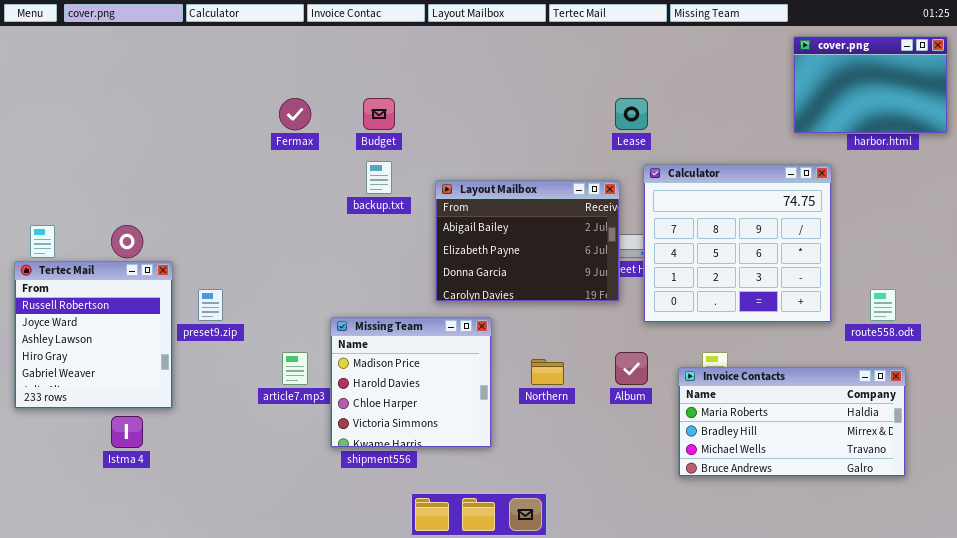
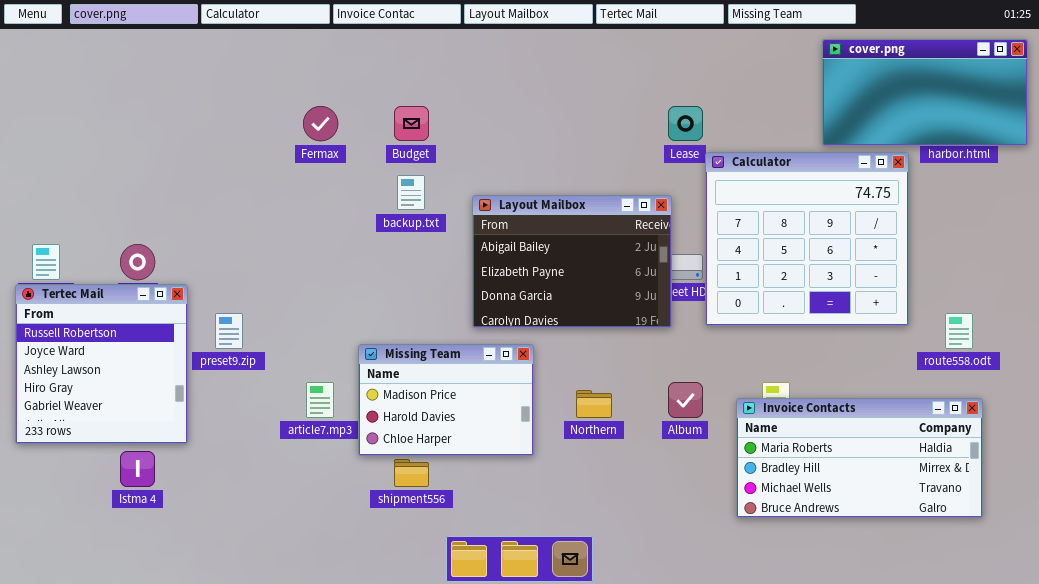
cover.png: [793,36,948,134] -> [822,39,1028,146], resized
Calculator: [643,164,832,323] -> [705,152,909,326], moved
Missing Team: [330,317,492,448] -> [358,344,534,456], resized

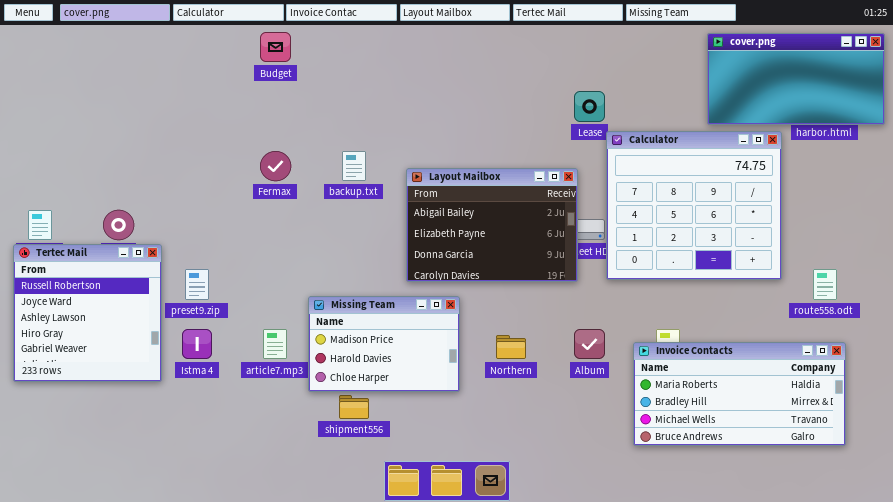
Fermax: [303,106,338,141] -> [260,151,291,181], moved
Budget: [394,106,429,141] -> [260,32,291,62], moved
Istma 4: [120,451,155,487] -> [182,329,212,359], moved

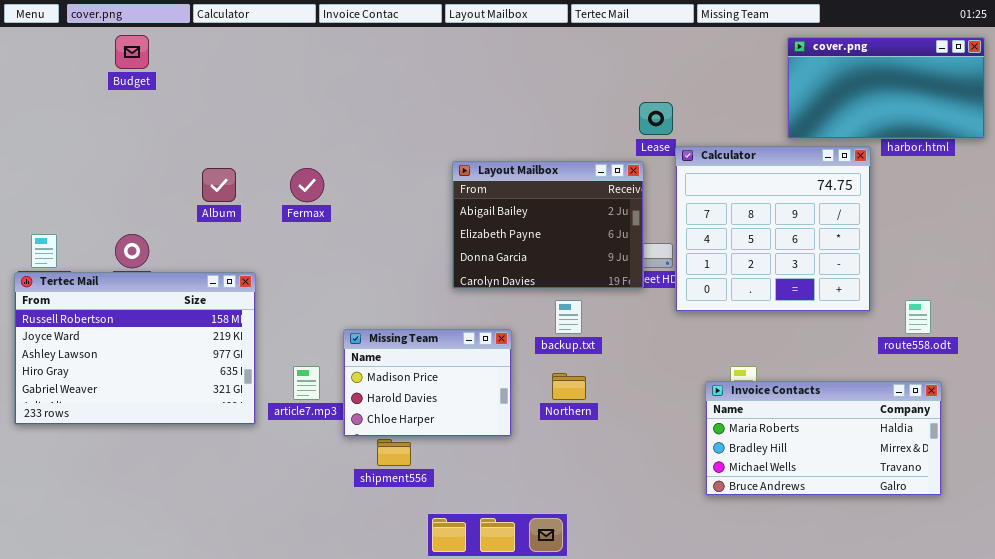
Budget: [260,32,291,62] -> [115,35,149,69], moved
backup.txt: [342,151,366,181] -> [555,300,582,334], moved
Layout Mailbox: [406,168,578,282] -> [452,161,644,289], moved
Tertec Mail: [13,244,162,382] -> [14,272,256,425], resized
Album: [574,329,605,359] -> [202,168,236,202], moved

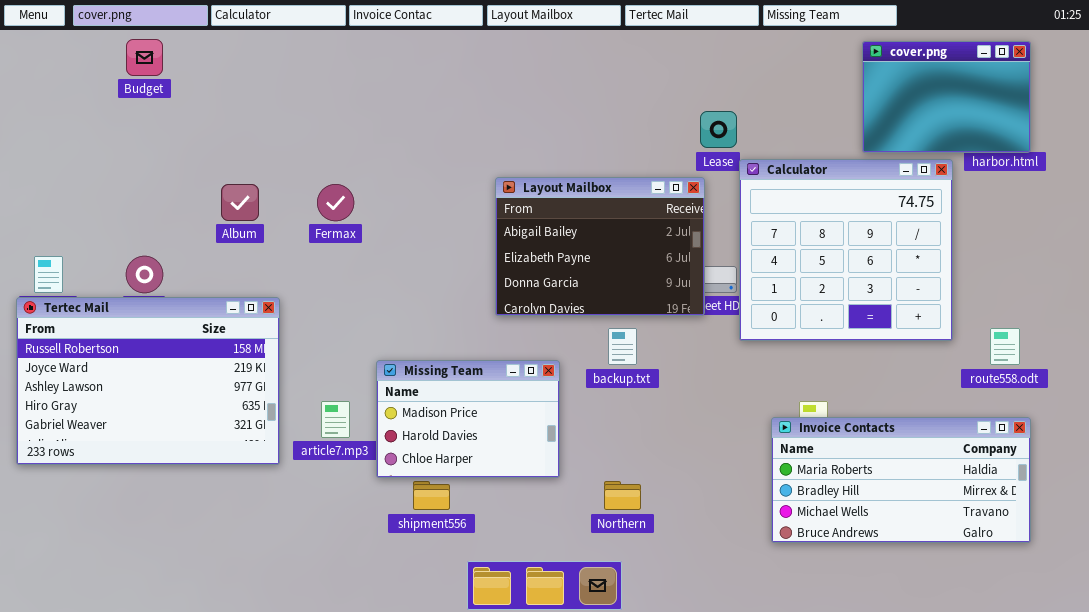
cover.png: [787,37,985,139] -> [862,41,1031,153], resized
Northern: [552,373,586,400] -> [604,481,641,510], moved

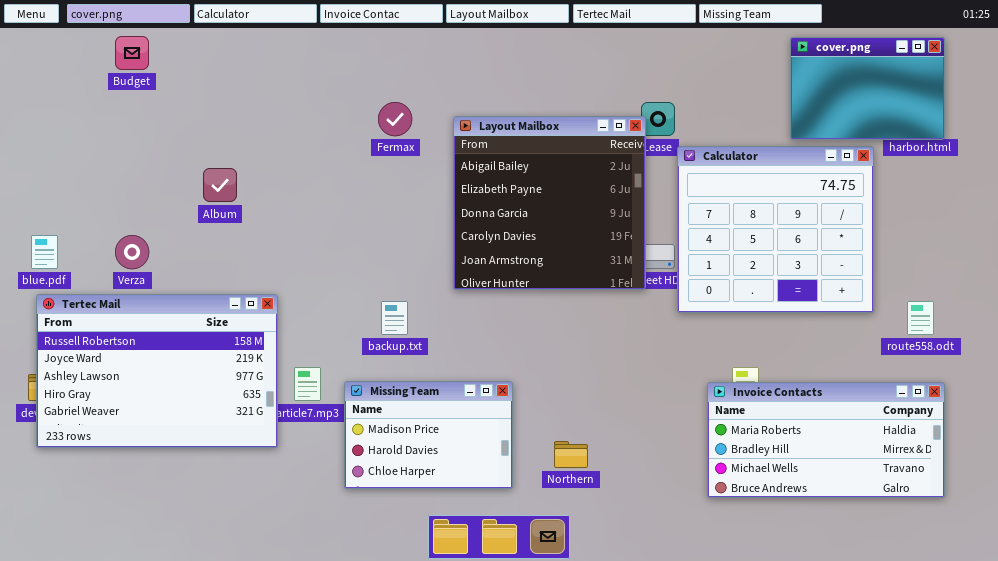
Layout Mailbox: [495,177,705,316] -> [453,116,646,290], resized
Fermax: [317,184,354,221] -> [378,102,412,136], moved
Tertec Mail: [16,297,280,465] -> [36,294,278,448], moved
backup.txt: [608,328,637,365] -> [381,301,408,335], moved
Missing Team: [376,360,560,478] -> [344,381,513,489], moved

